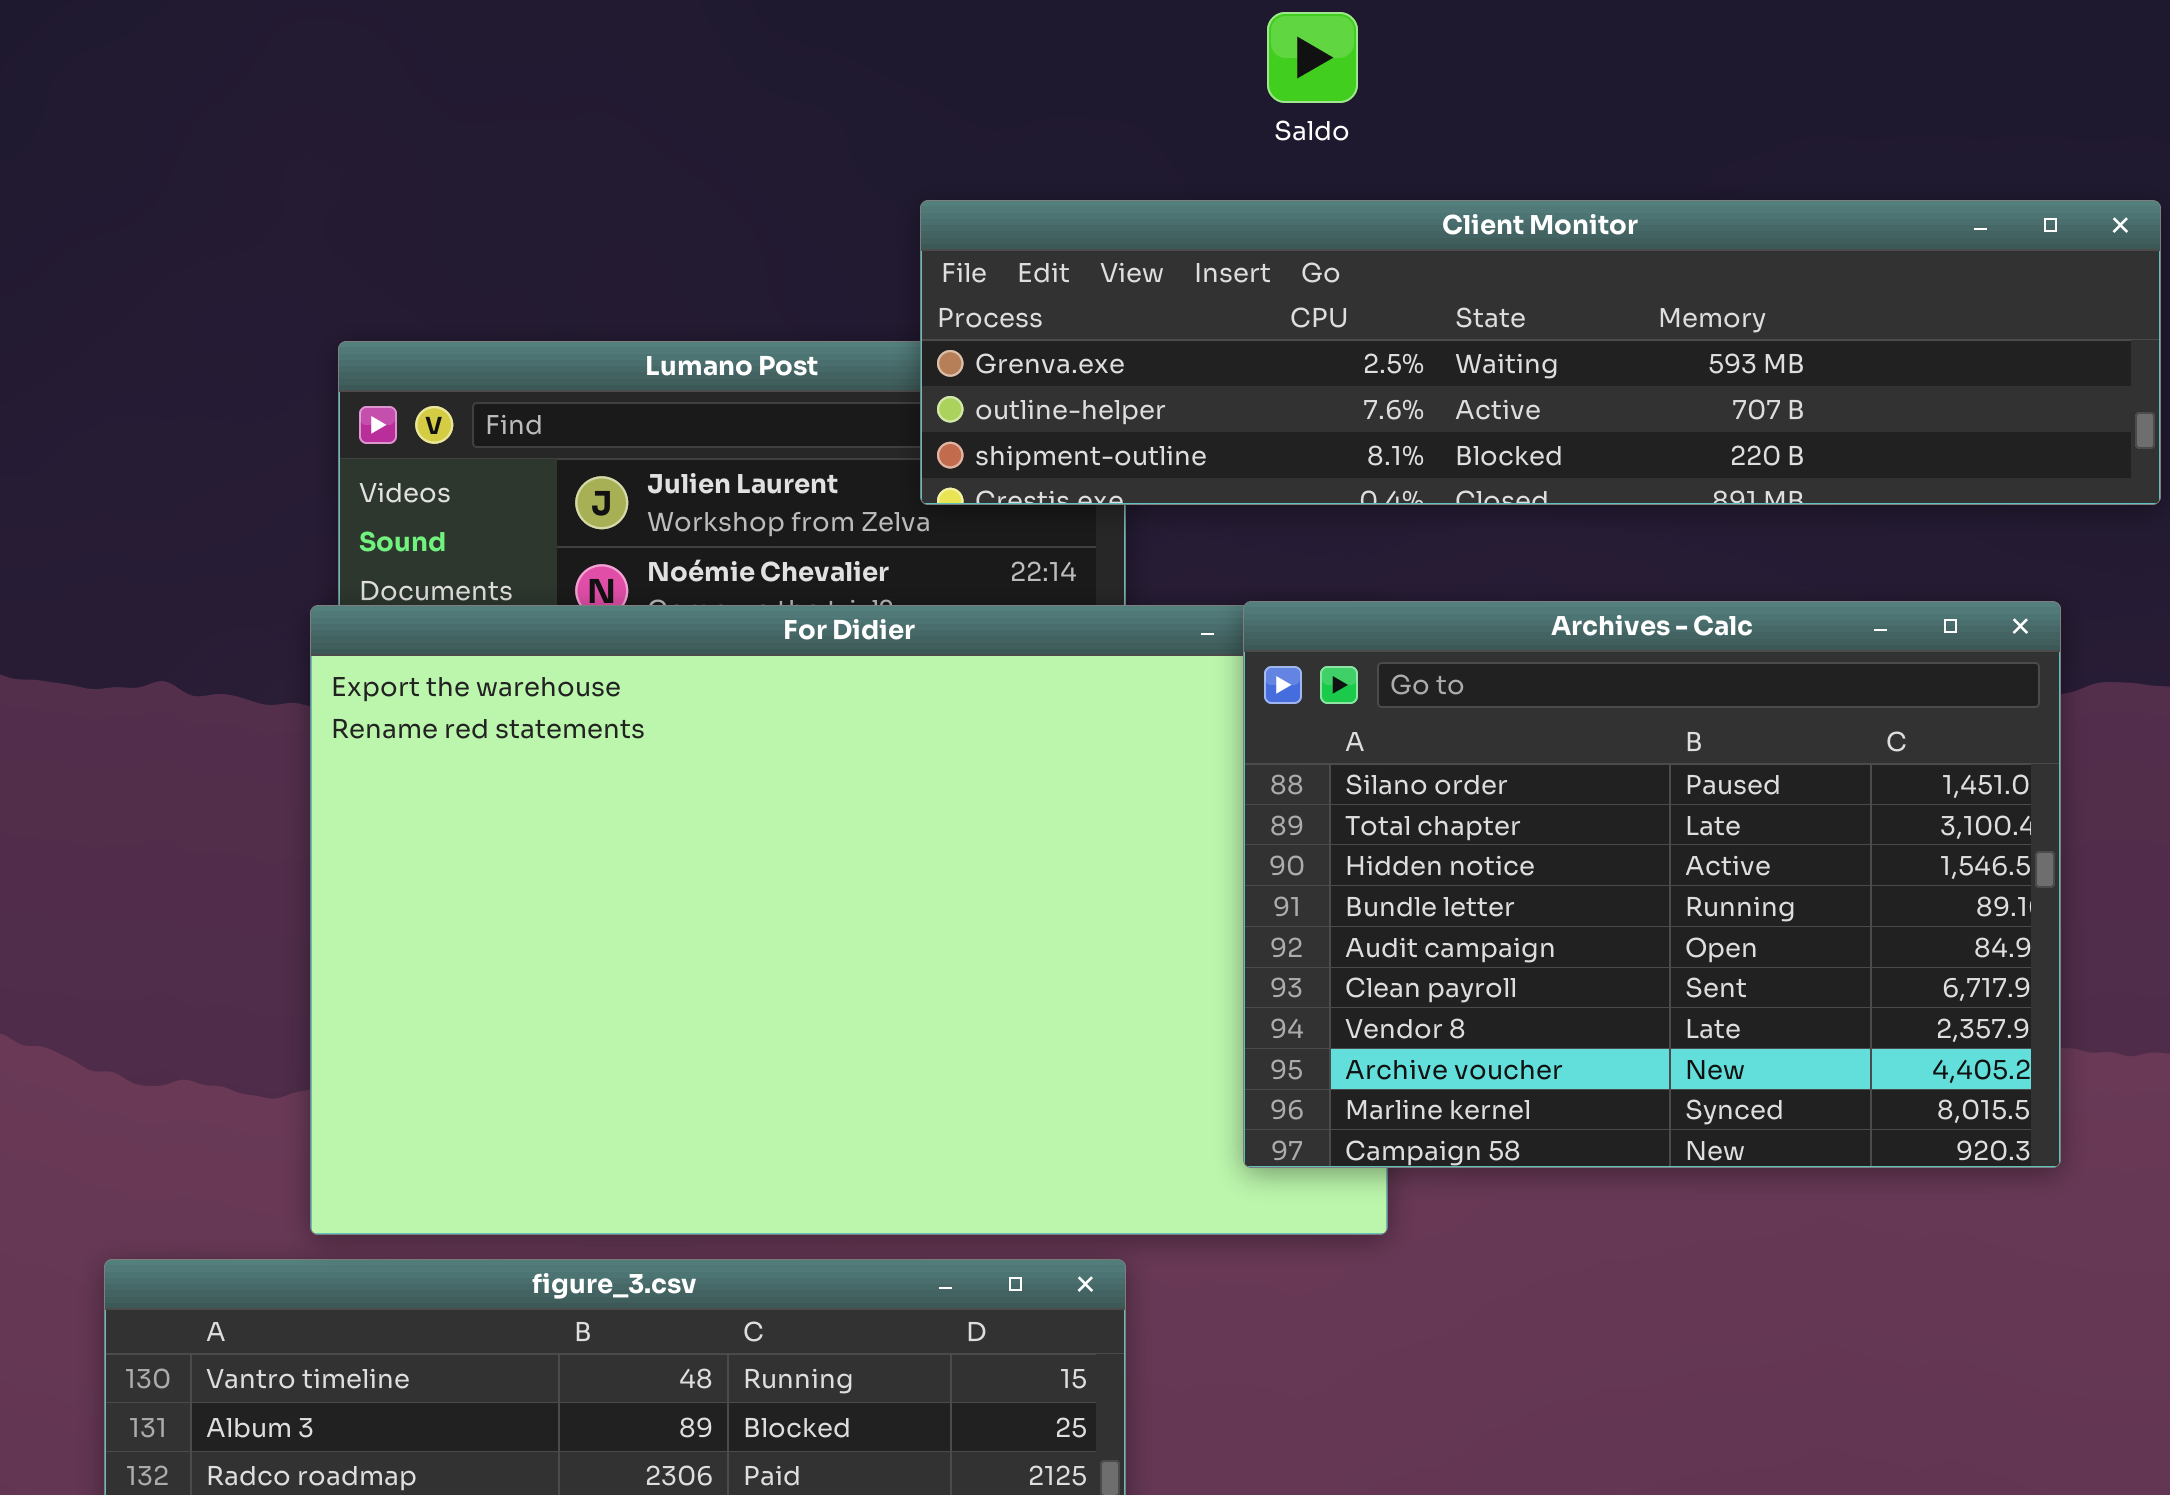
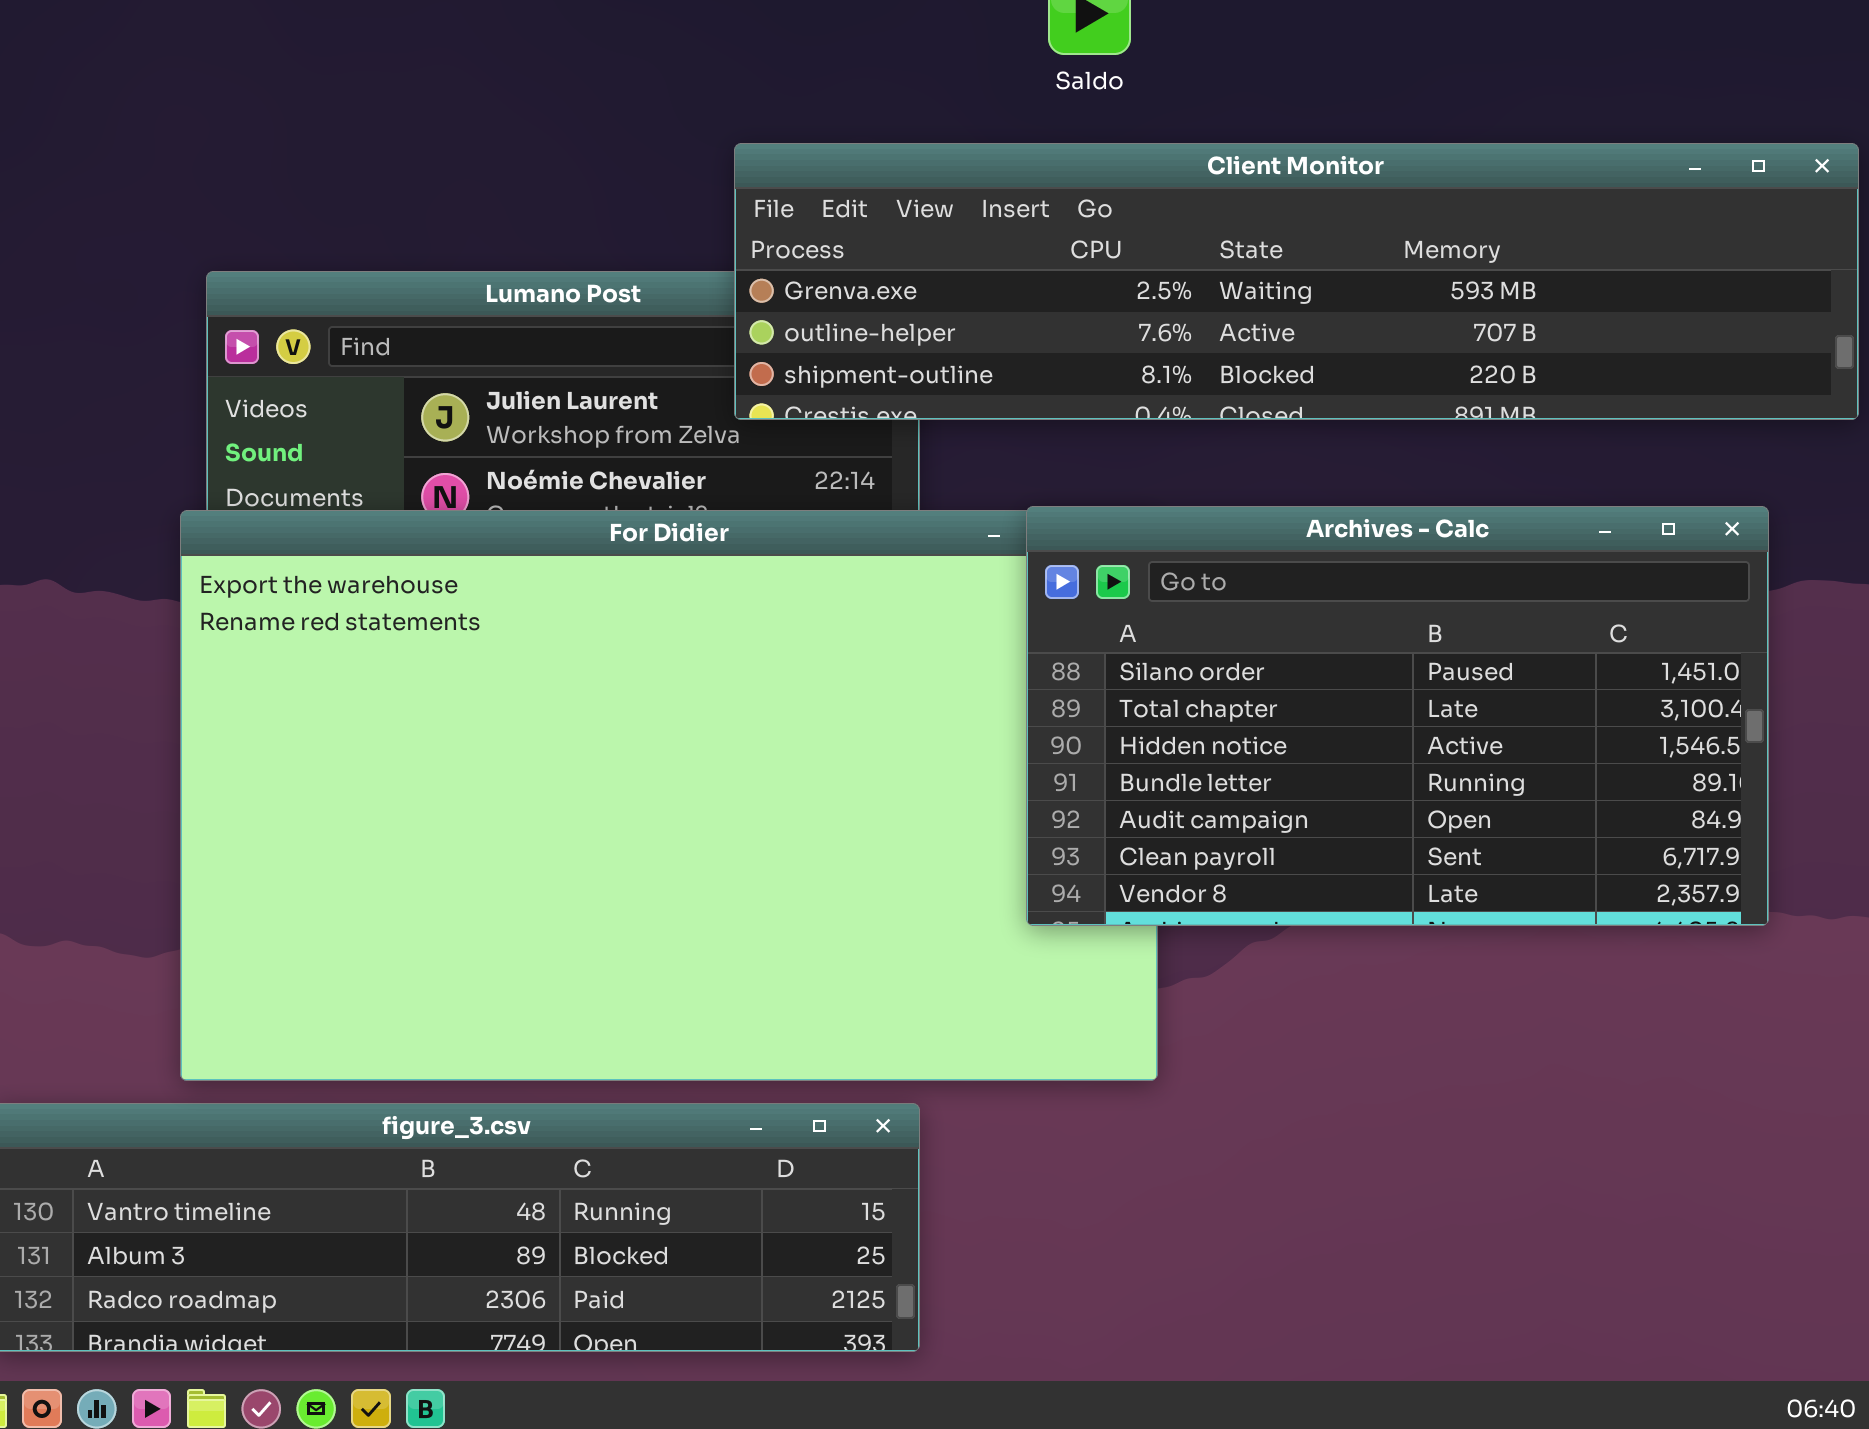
Archives - Calc: [1243,601,2061,1168] -> [1026,506,1769,926], resized

